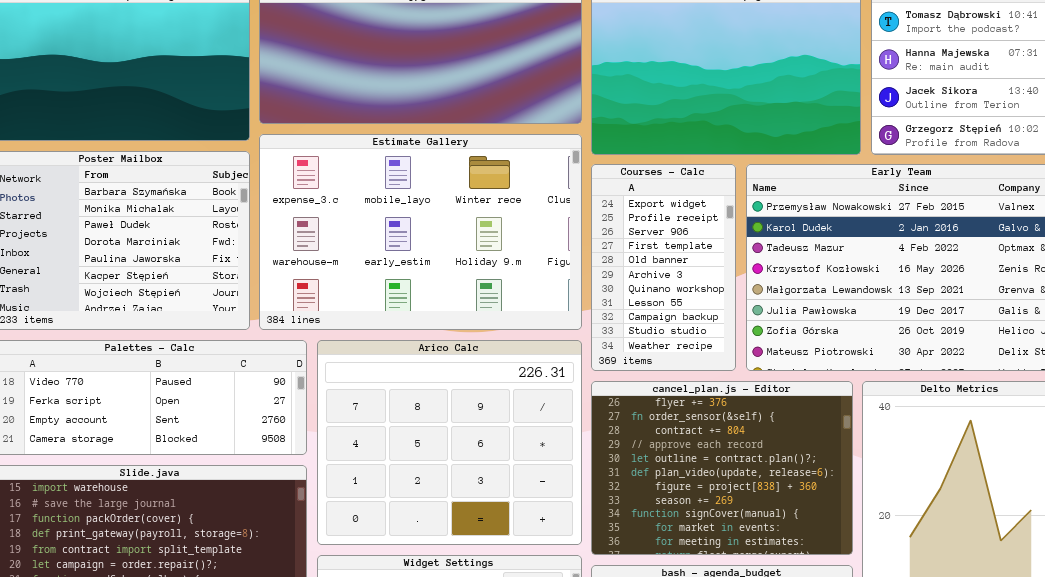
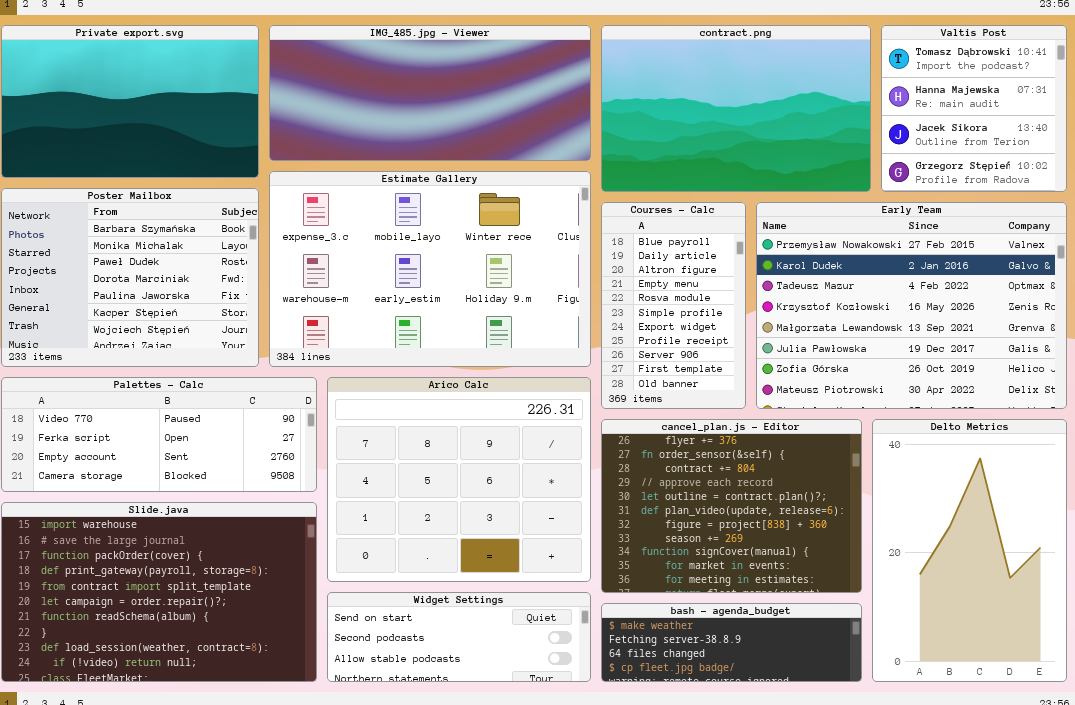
Courses - Calc: [591,164,736,371] -> [601,202,746,409], scrolled up 6 rows

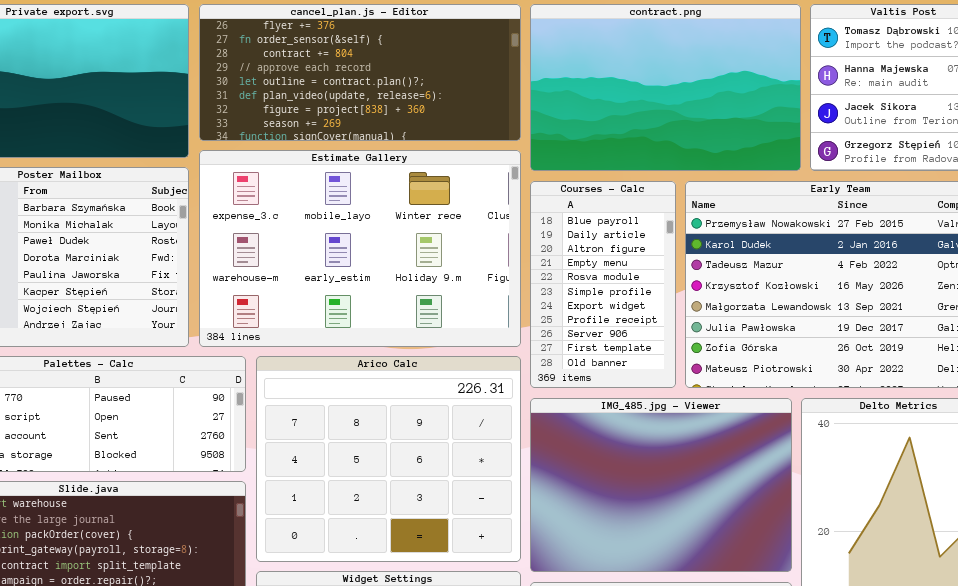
IMG_485.jpg - Viewer: [269,25,591,161] -> [530,398,792,572], moved, resized
cancel_plan.js - Editor: [601,419,862,593] -> [199,4,521,141], moved, resized

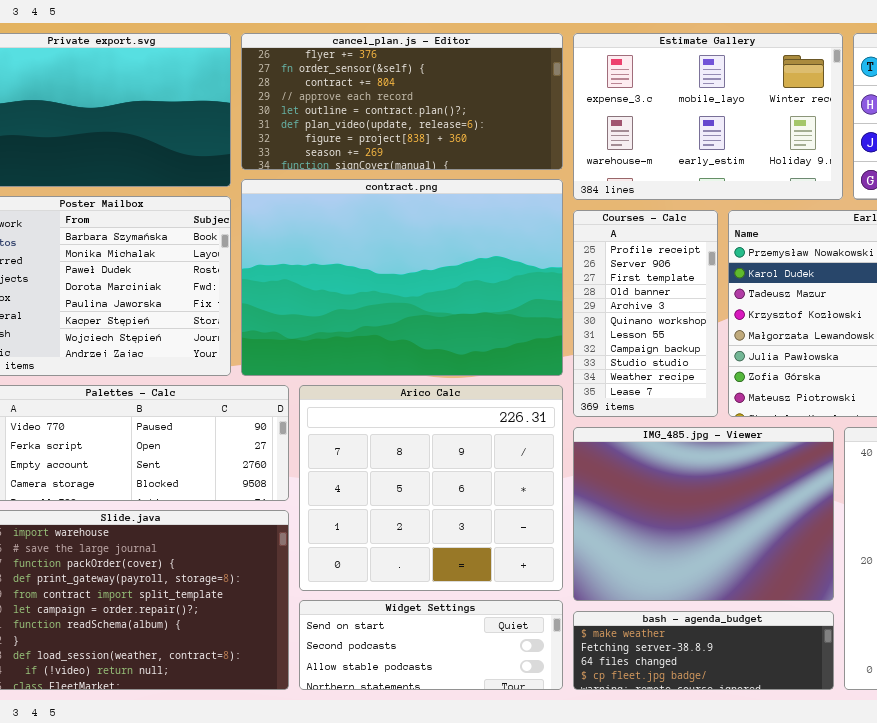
contract.png: [530,4,801,171] -> [241,179,563,376], moved, resized
Estimate Gallery: [199,150,521,347] -> [573,33,843,200], moved, resized
Courses - Calc: [530,181,676,388] -> [573,210,718,417], scrolled down 7 rows

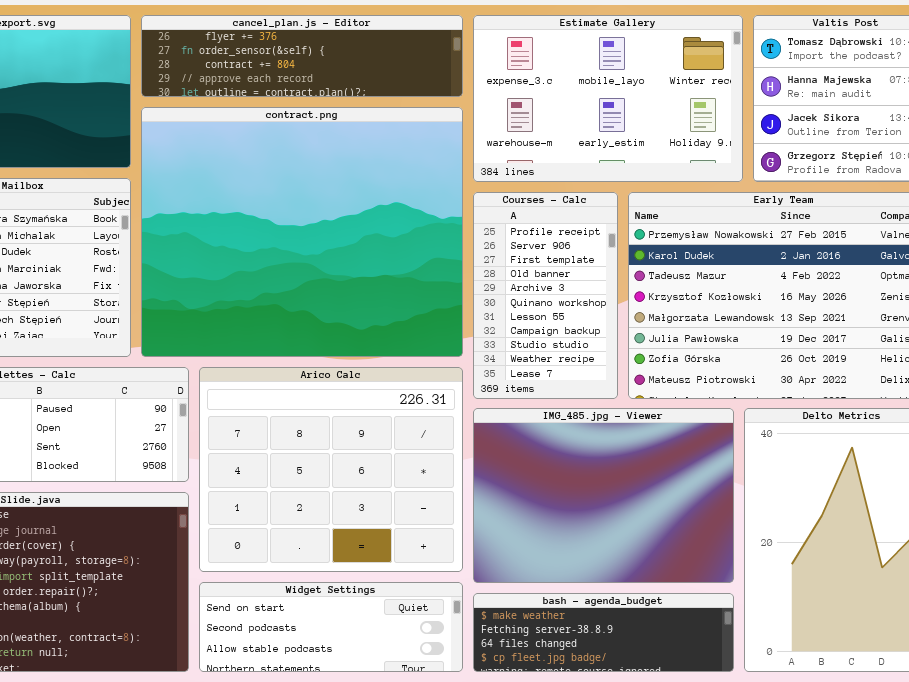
cancel_plan.js - Editor: [241,33,563,170] -> [141,15,463,97], resized
contract.png: [241,179,563,376] -> [141,107,463,357], resized

